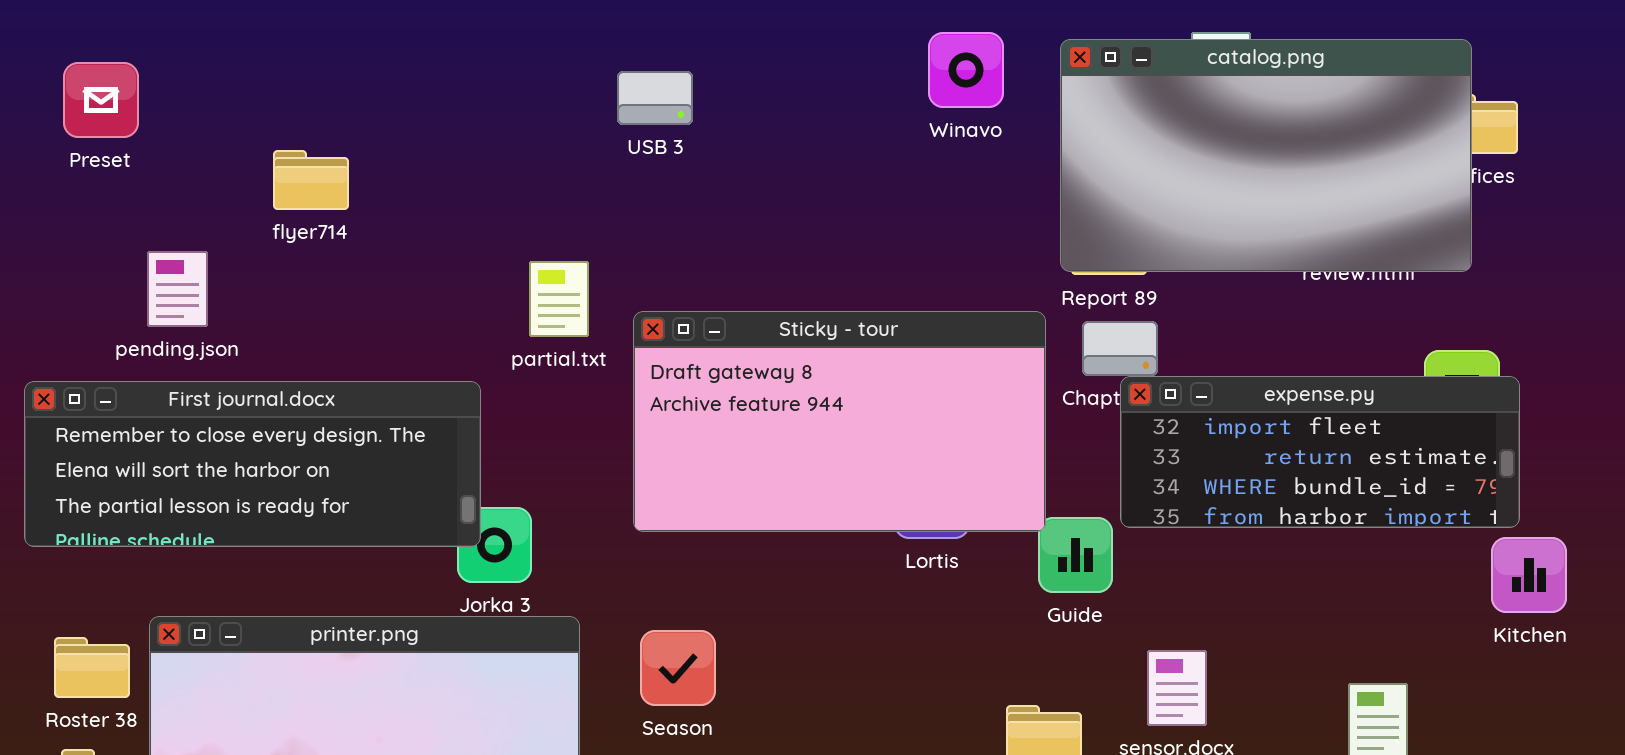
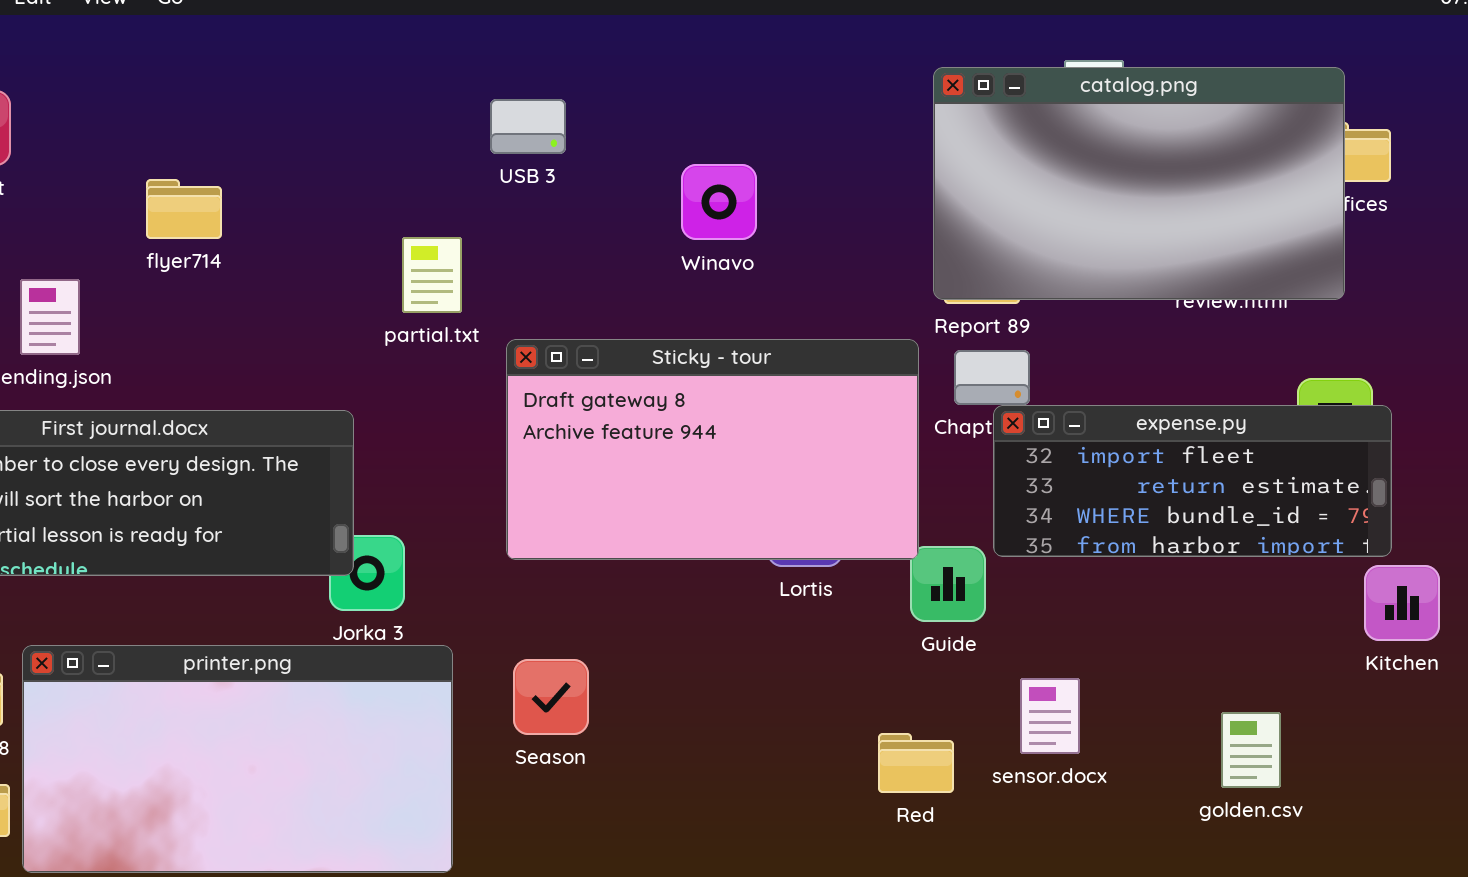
Winavo: [928,32,1004,108] -> [681,164,757,240], moved
partial.txt: [529,261,589,337] -> [402,237,462,313], moved

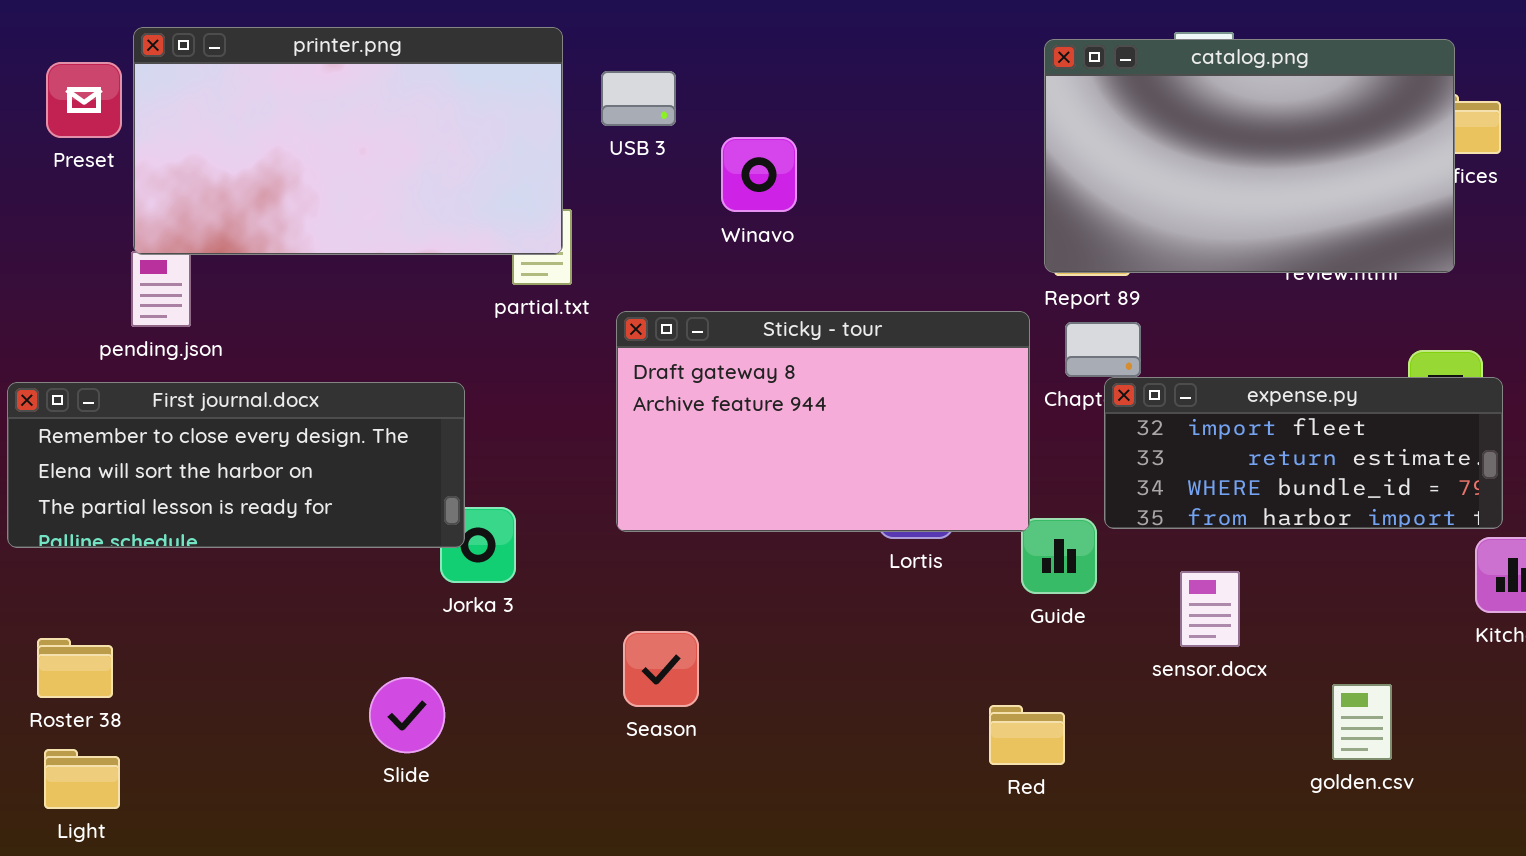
Winavo: [681,164,757,240] -> [721,137,797,212], moved
printer.png: [22,645,453,873] -> [133,27,563,255], moved
sensor.docx: [1020,678,1080,754] -> [1180,571,1240,647], moved

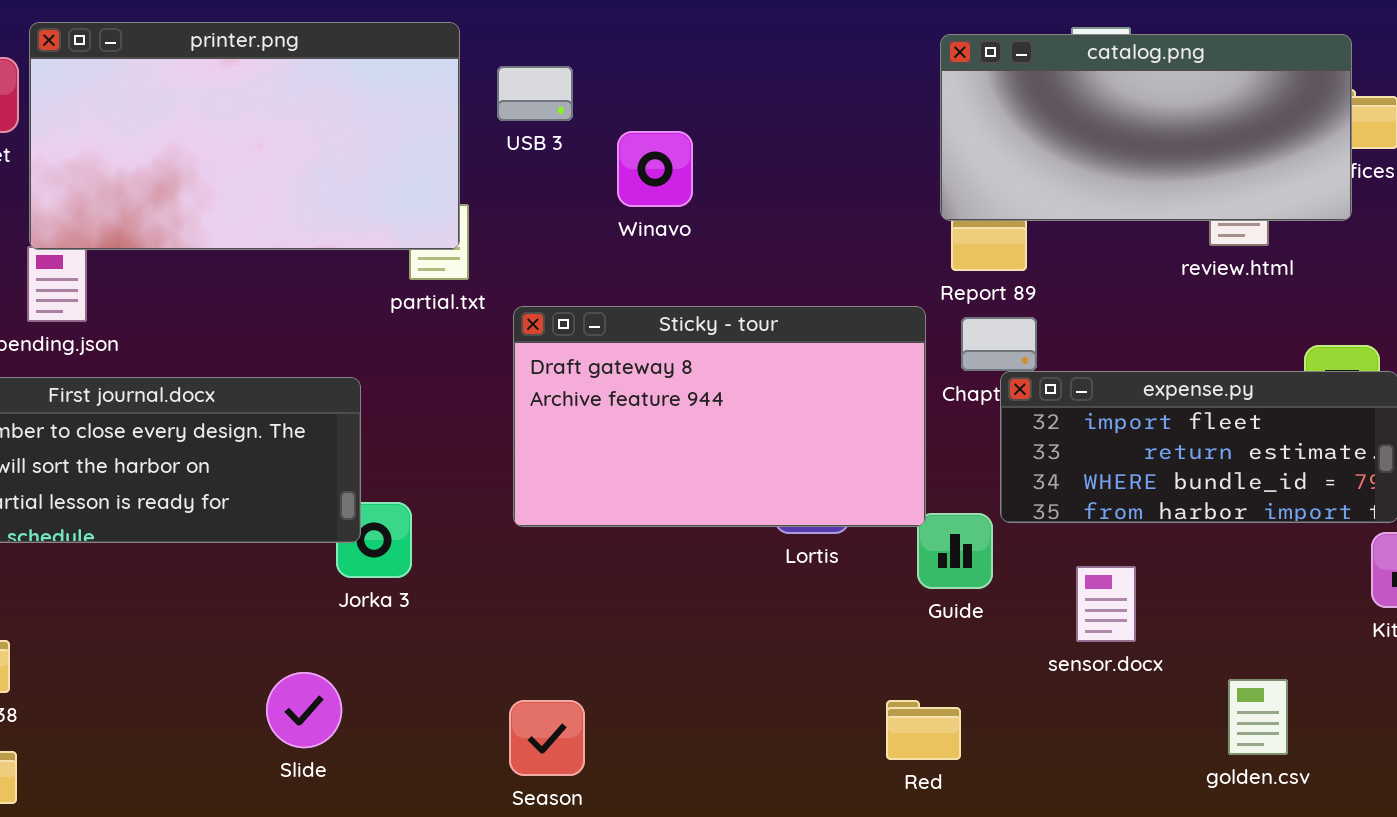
catalog.png: [1044,39,1455,273] -> [940,34,1352,221], resized
Season: [623,631,699,707] -> [509,700,585,776], moved

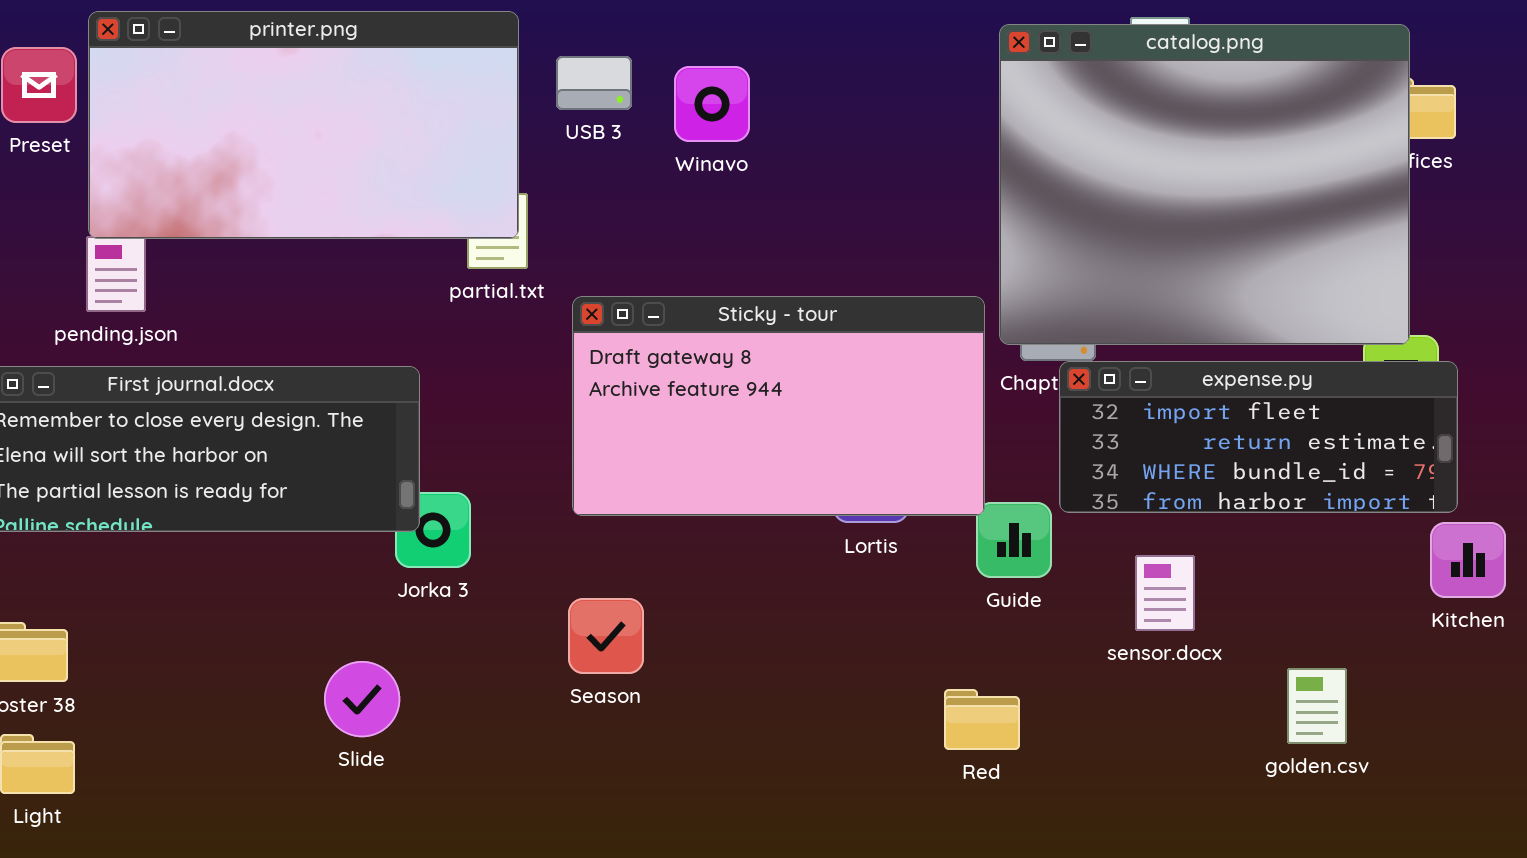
catalog.png: [940,34,1352,221] -> [999,24,1410,345], resized
Winavo: [617,131,693,207] -> [674,66,750,142], moved
Season: [509,700,585,776] -> [568,598,644,674], moved

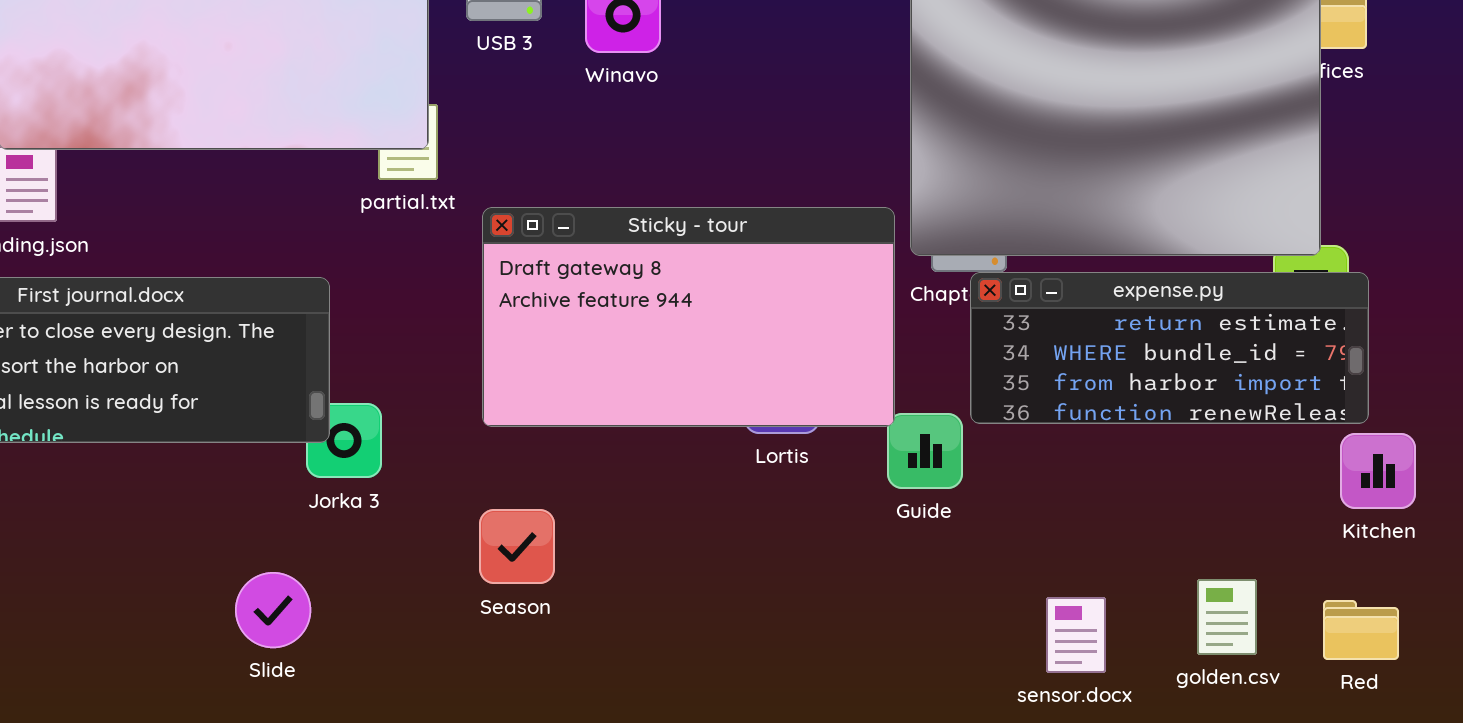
expense.py: [1059,361,1458,513] -> [970,272,1369,424], scrolled down 1 row
sensor.docx: [1135,555,1195,631] -> [1046,597,1106,673], moved
Red: [944,689,1020,750] -> [1323,600,1399,660], moved

